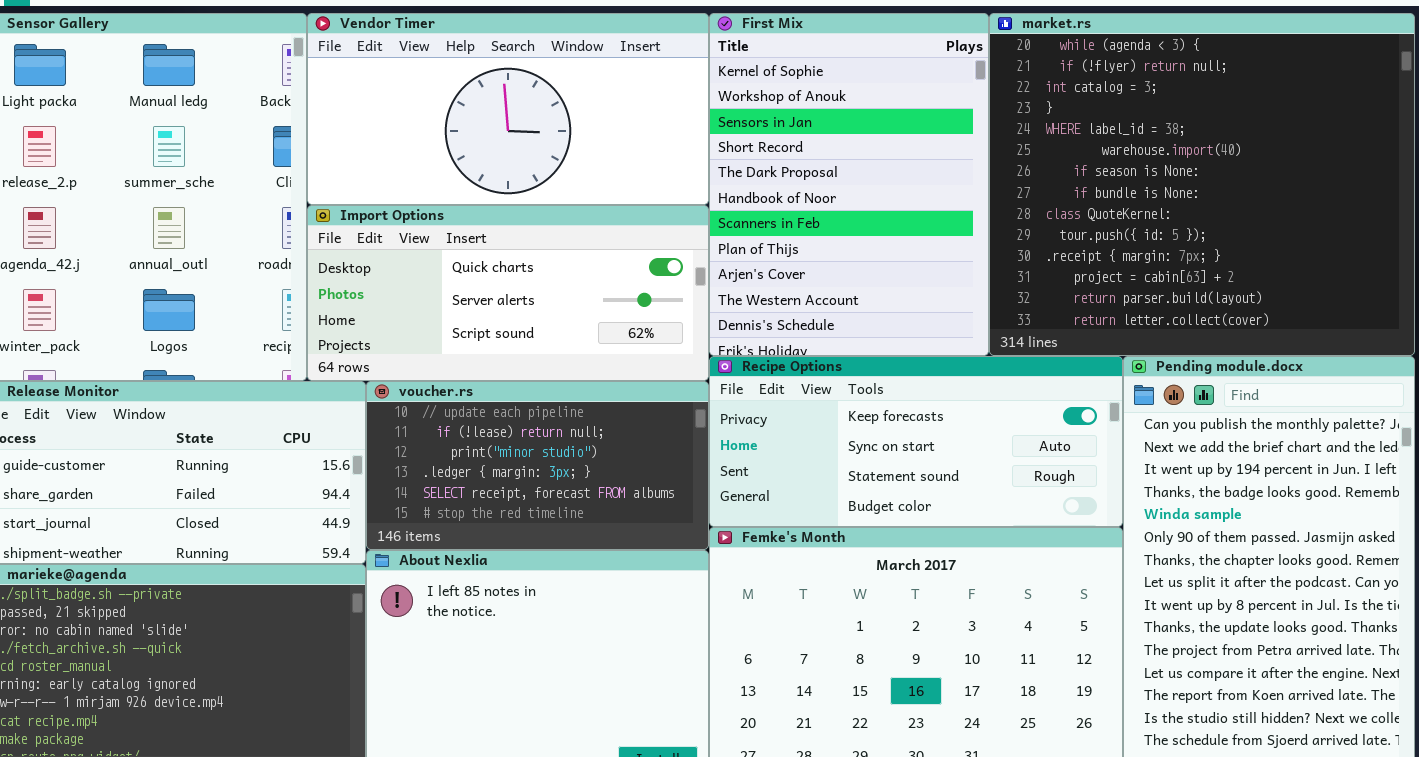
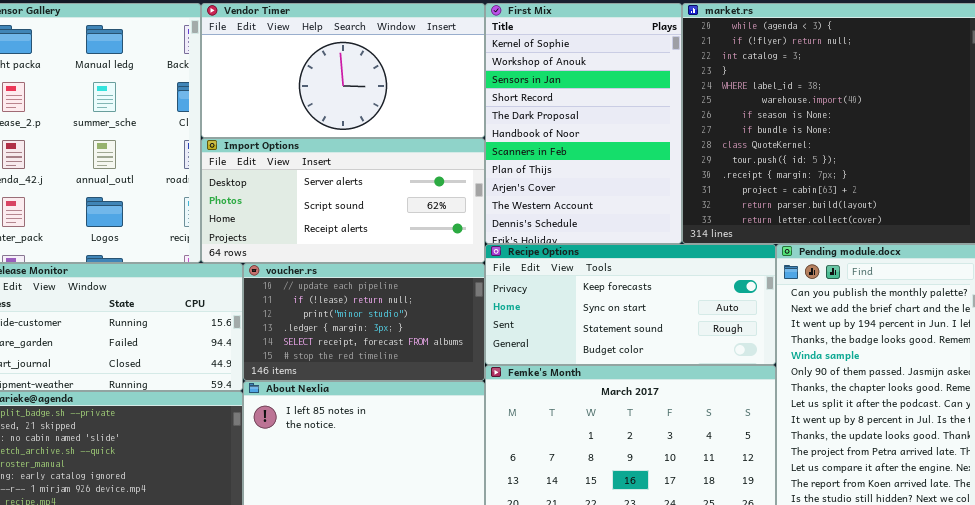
Import Options: [307,205,709,381] -> [201,138,485,263], scrolled down 1 row

